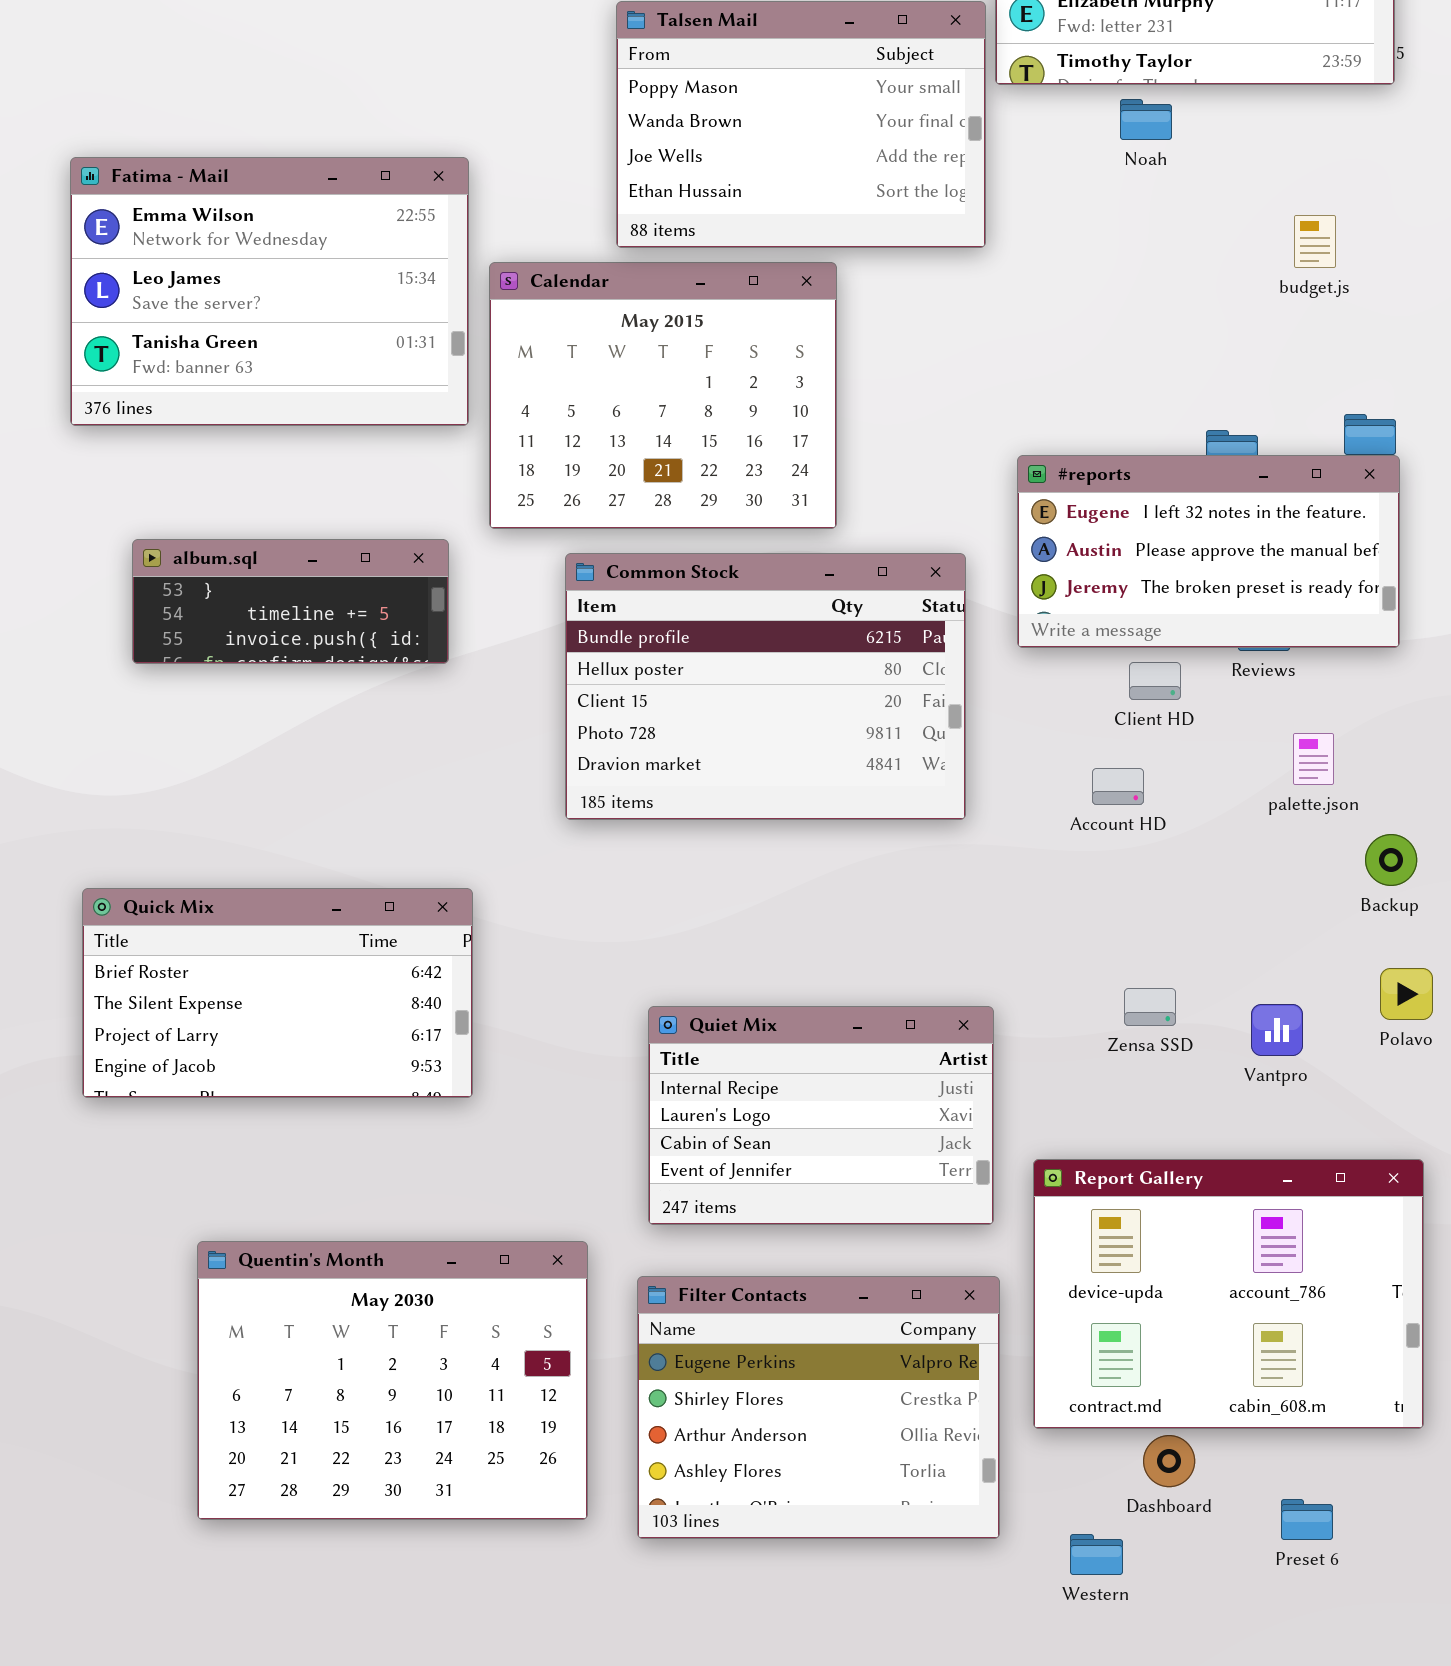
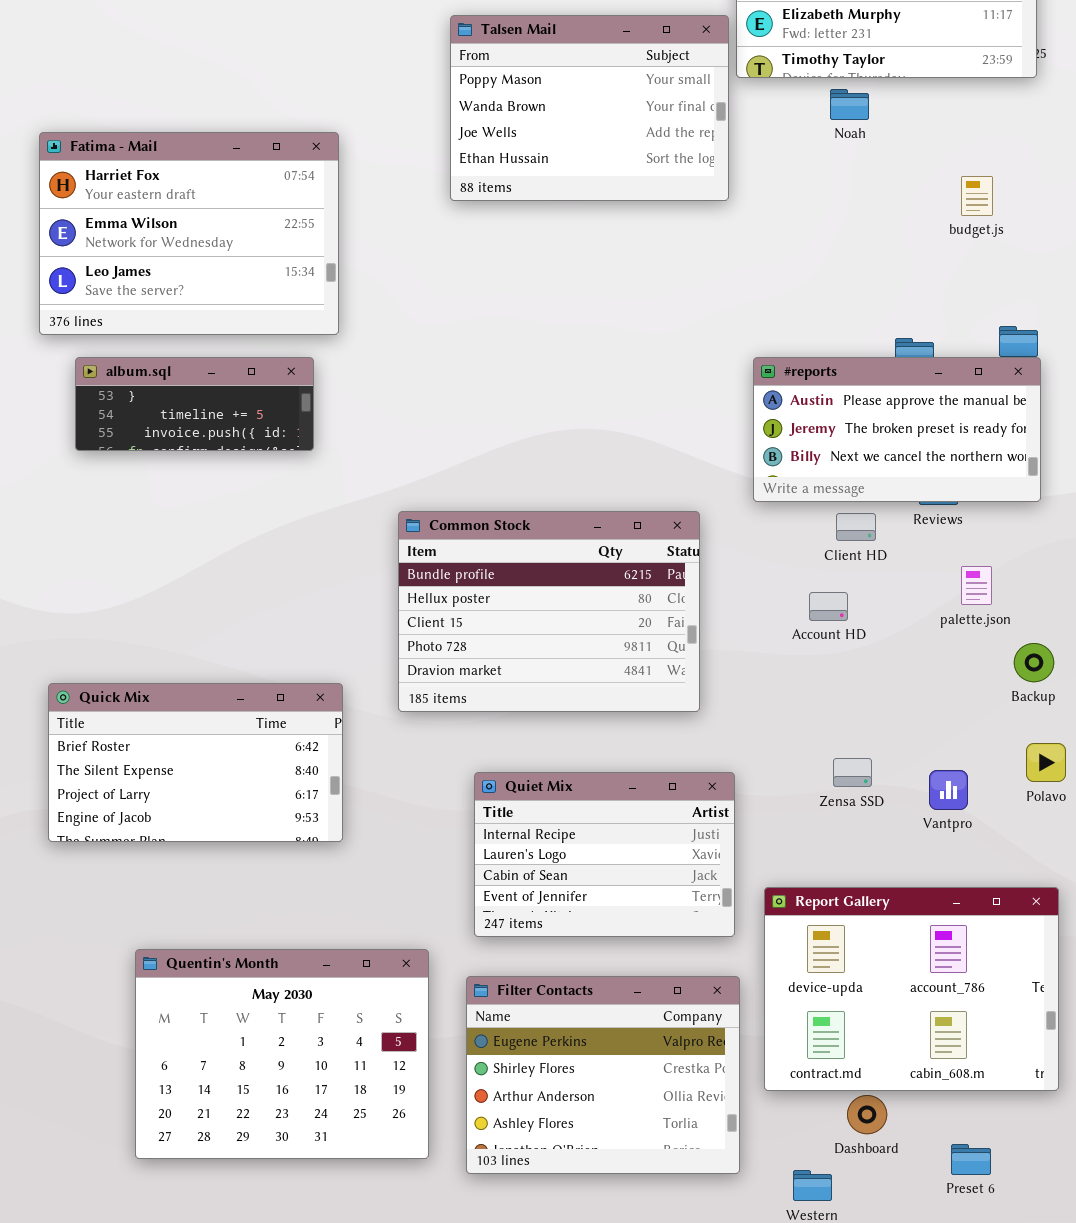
Fatima - Mail: [70,157,469,426] -> [39,132,339,335], scrolled up 1 row
Calendar: [489,262,837,529] -> none, closed
#reports: [1017,455,1400,648] -> [753,357,1041,502], scrolled down 1 row
album.sql: [132,539,449,664] -> [75,357,314,451], moved
Common Stock: [565,553,966,820] -> [398,511,700,712], moved

